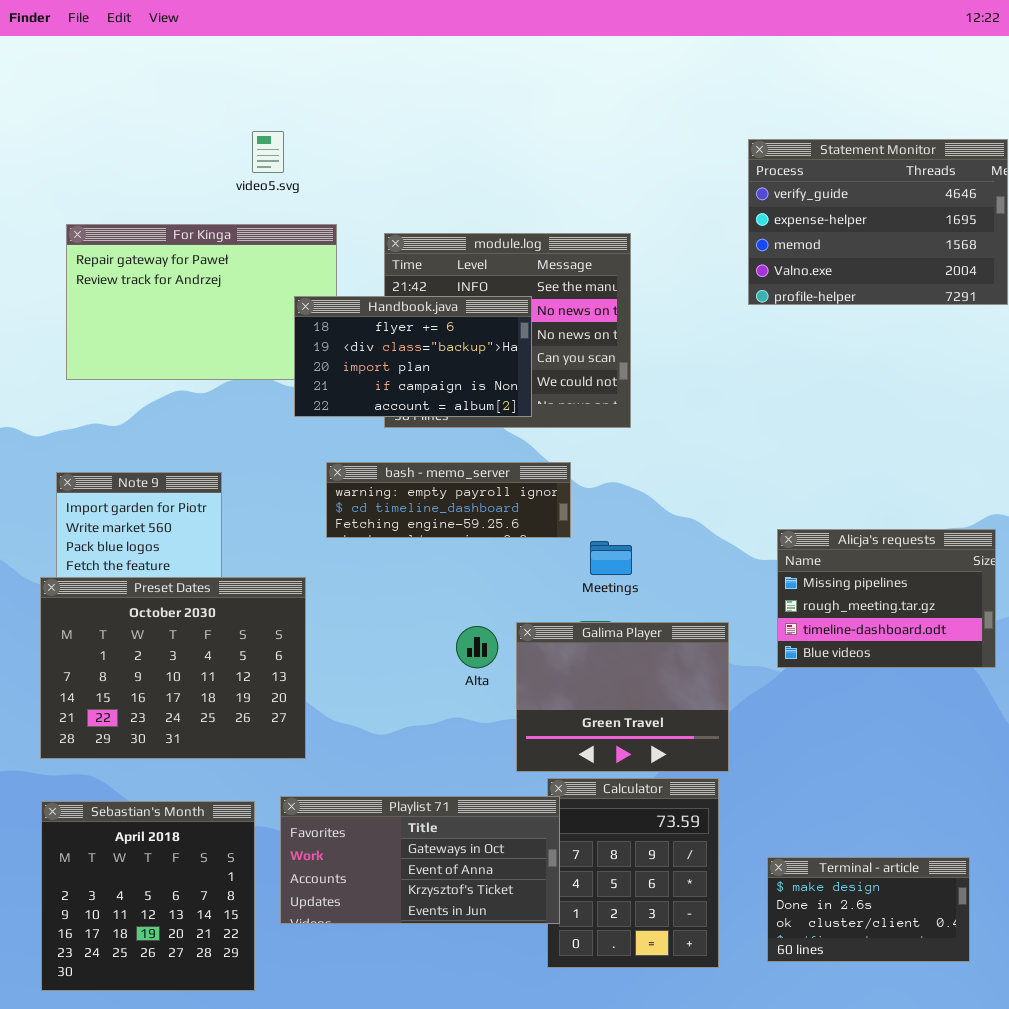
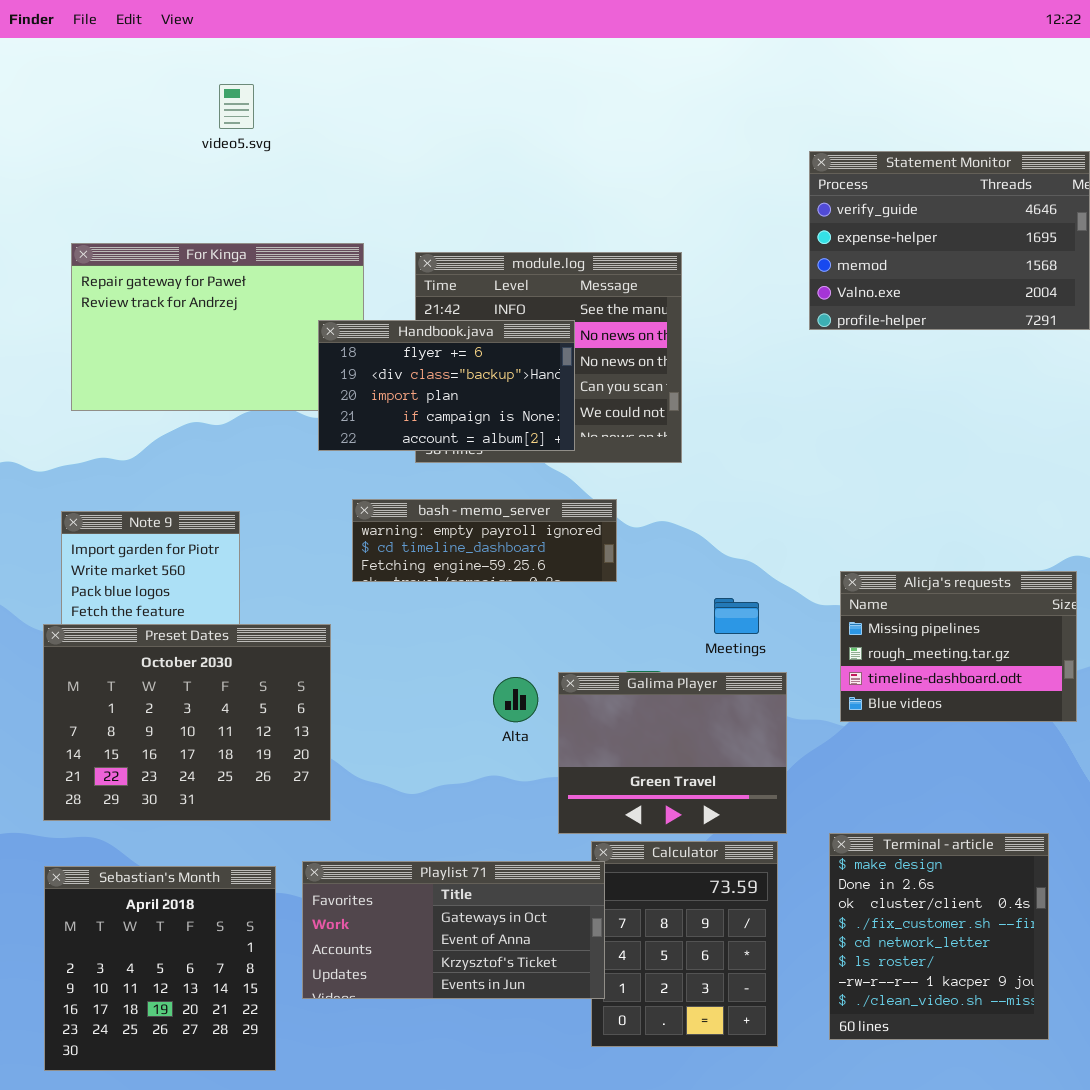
video5.svg: [252,131,284,173] -> [219,84,254,129], moved
Meetings: [590,541,632,575] -> [714,598,759,634], moved
Terminal - article: [767,857,970,962] -> [829,833,1049,1040], resized

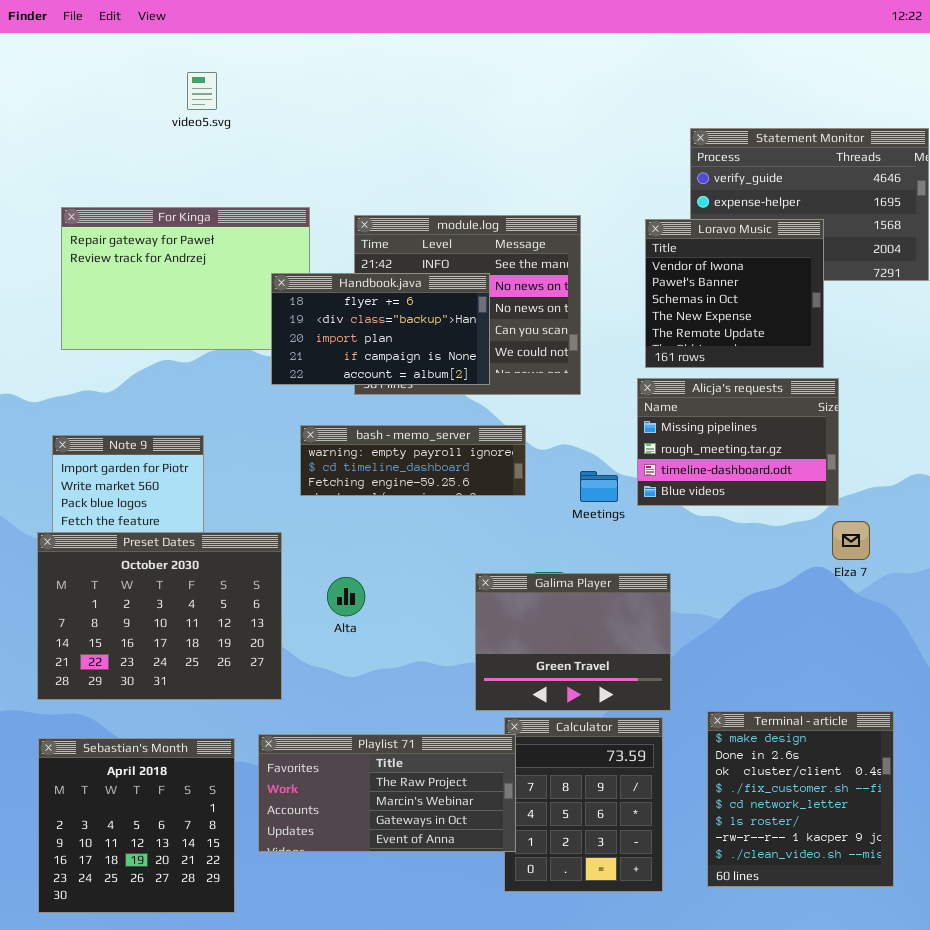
Loravo Music: none -> [645,219,824,368], opened
Alicja's requests: [840,571,1077,722] -> [637,378,839,506], moved
Meetings: [714,598,759,634] -> [580,471,618,502], moved
Alta: [493,677,538,722] -> [327,577,365,616], moved
Playlist 71: [302,861,605,999] -> [258,734,516,852], scrolled up 2 rows

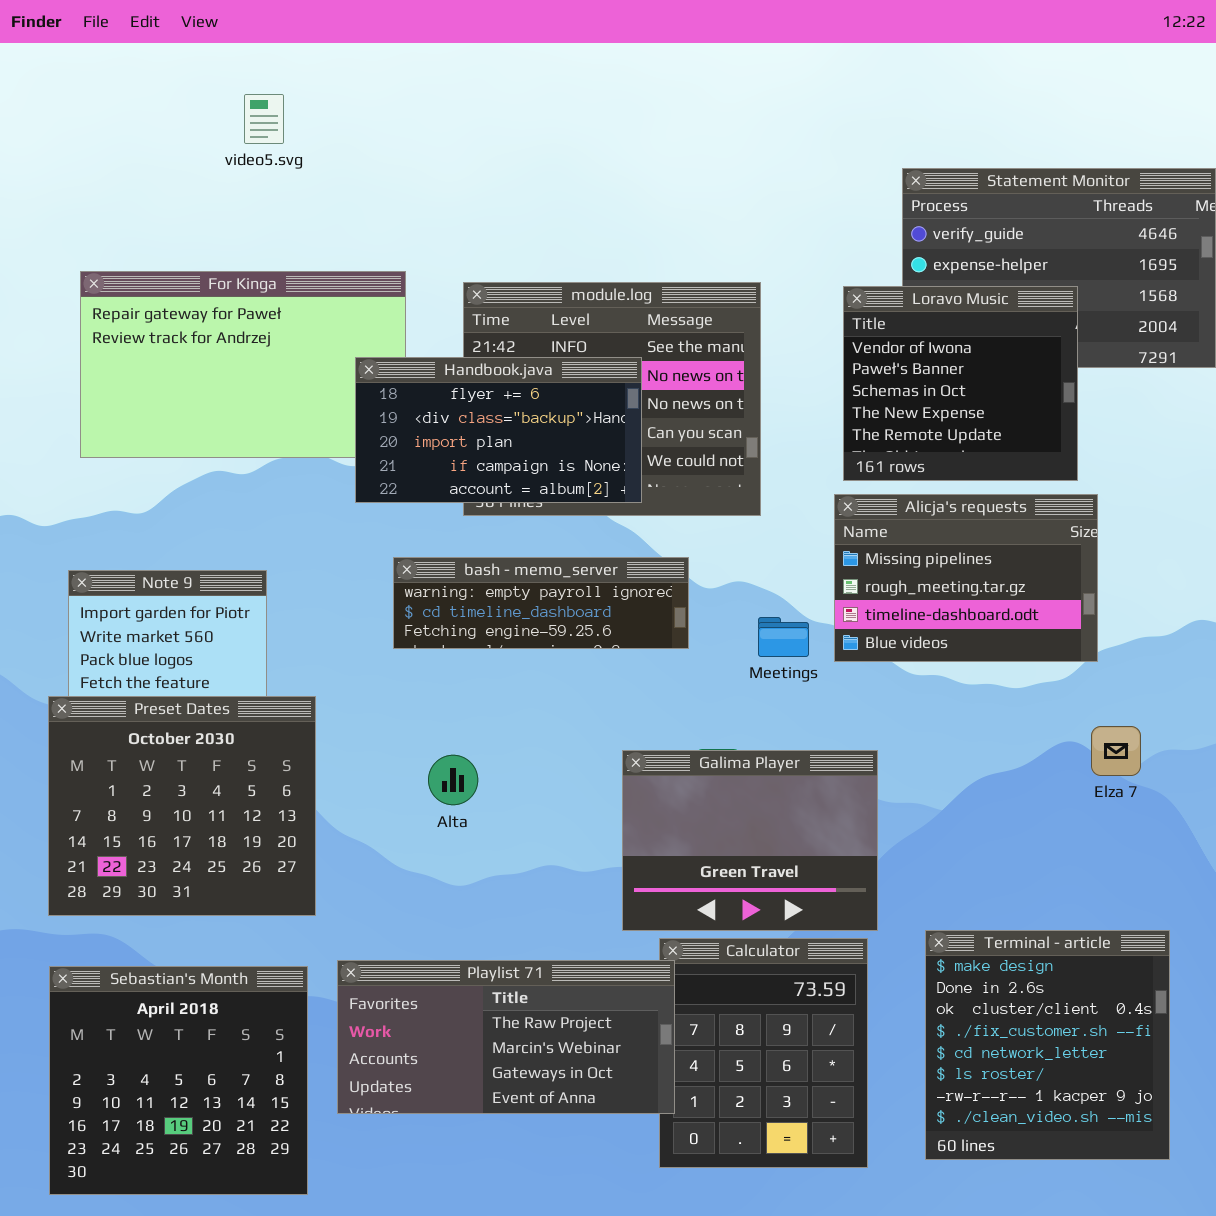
Elza 7: [832,521,870,560] -> [1091,726,1141,776], moved
Preset Dates: [37,532,282,700] -> [48,696,316,916], resized

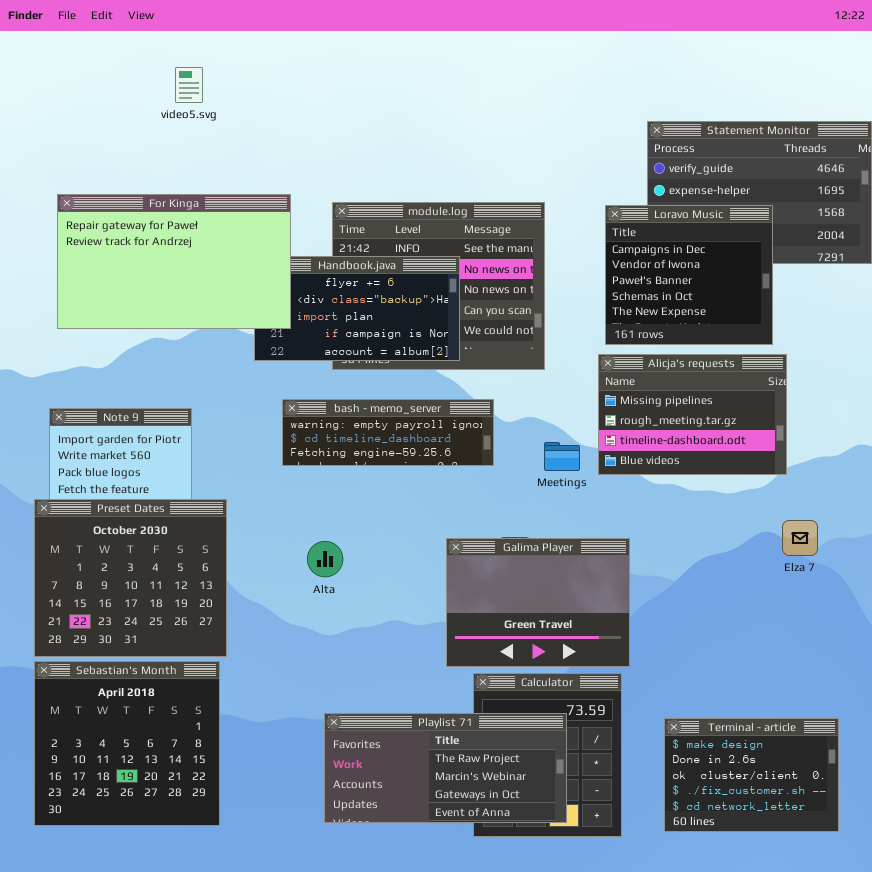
For Kinga: [80,271,406,458] -> [57,194,291,329], raised
Loravo Music: [843,286,1078,481] -> [605,205,773,345], scrolled up 1 row
Terminal - article: [925,930,1170,1160] -> [664,718,839,832], resized
Playlist 71: [337,960,675,1114] -> [324,713,567,823], moved
Sebastian's Month: [49,966,308,1195] -> [34,661,220,826], moved

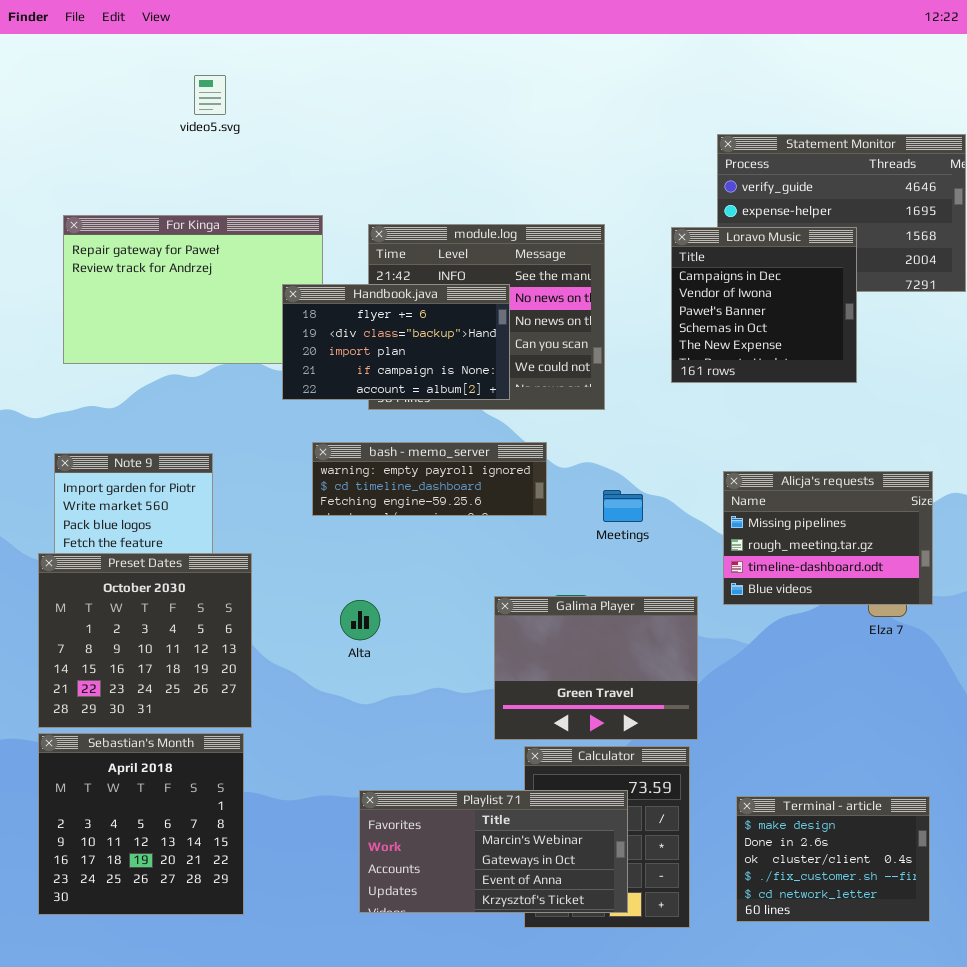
Handbook.java: [254,256,460,361] -> [282,284,510,400], raised
Alicja's requests: [598,354,787,475] -> [723,471,933,605], moved
Playlist 71: [324,713,567,823] -> [359,790,628,913], scrolled down 1 row

